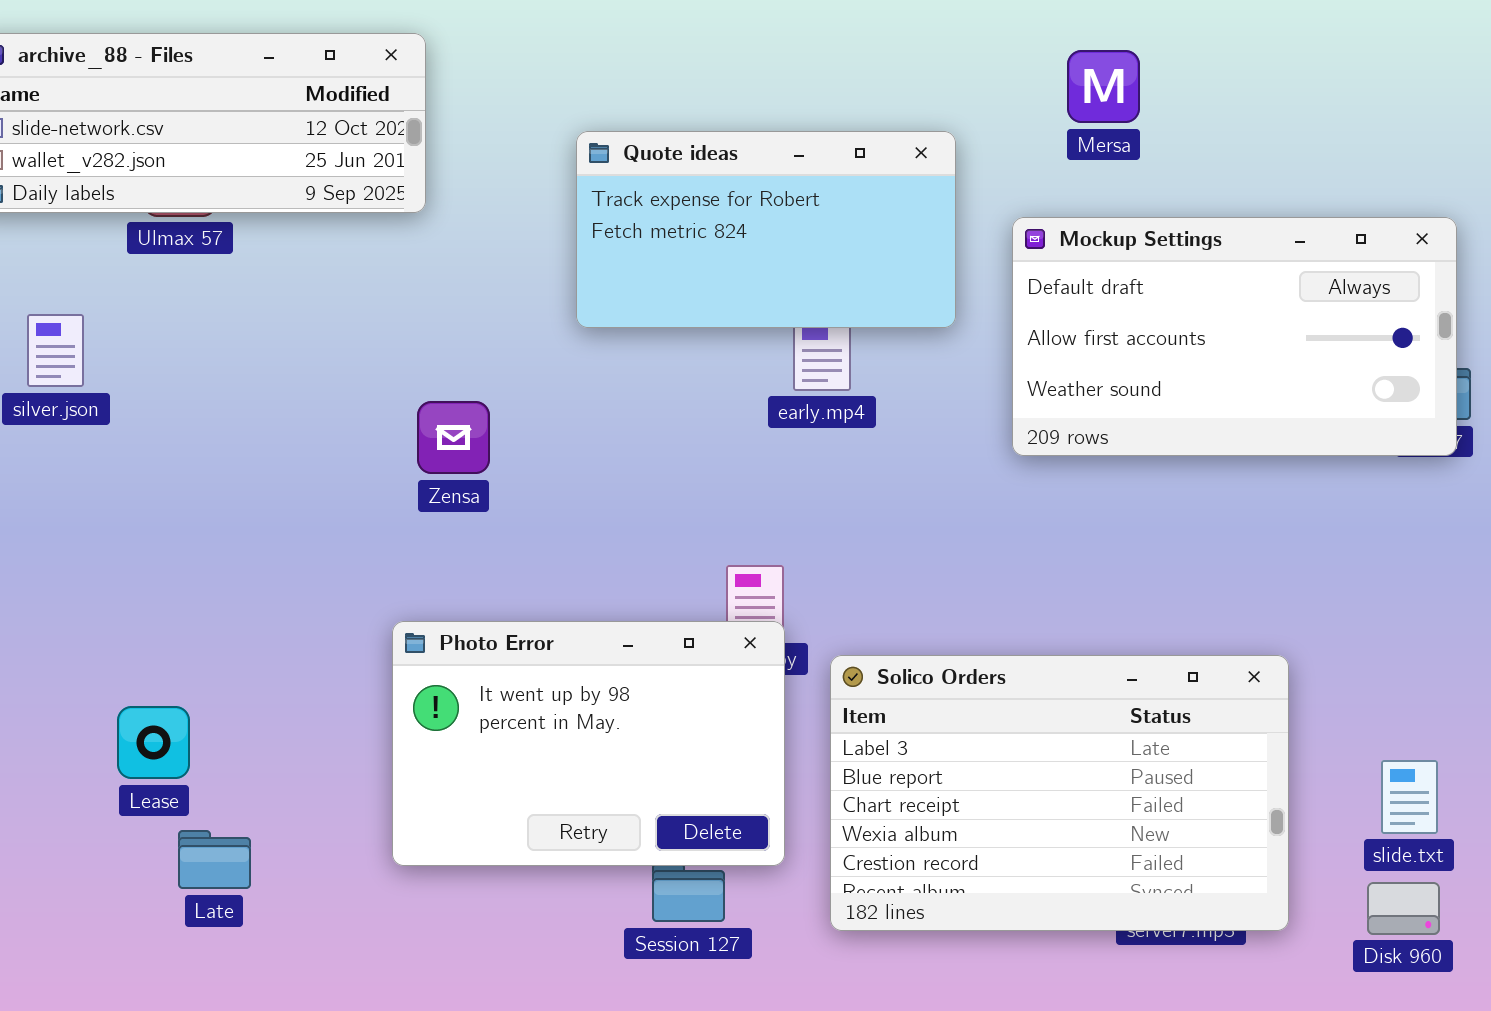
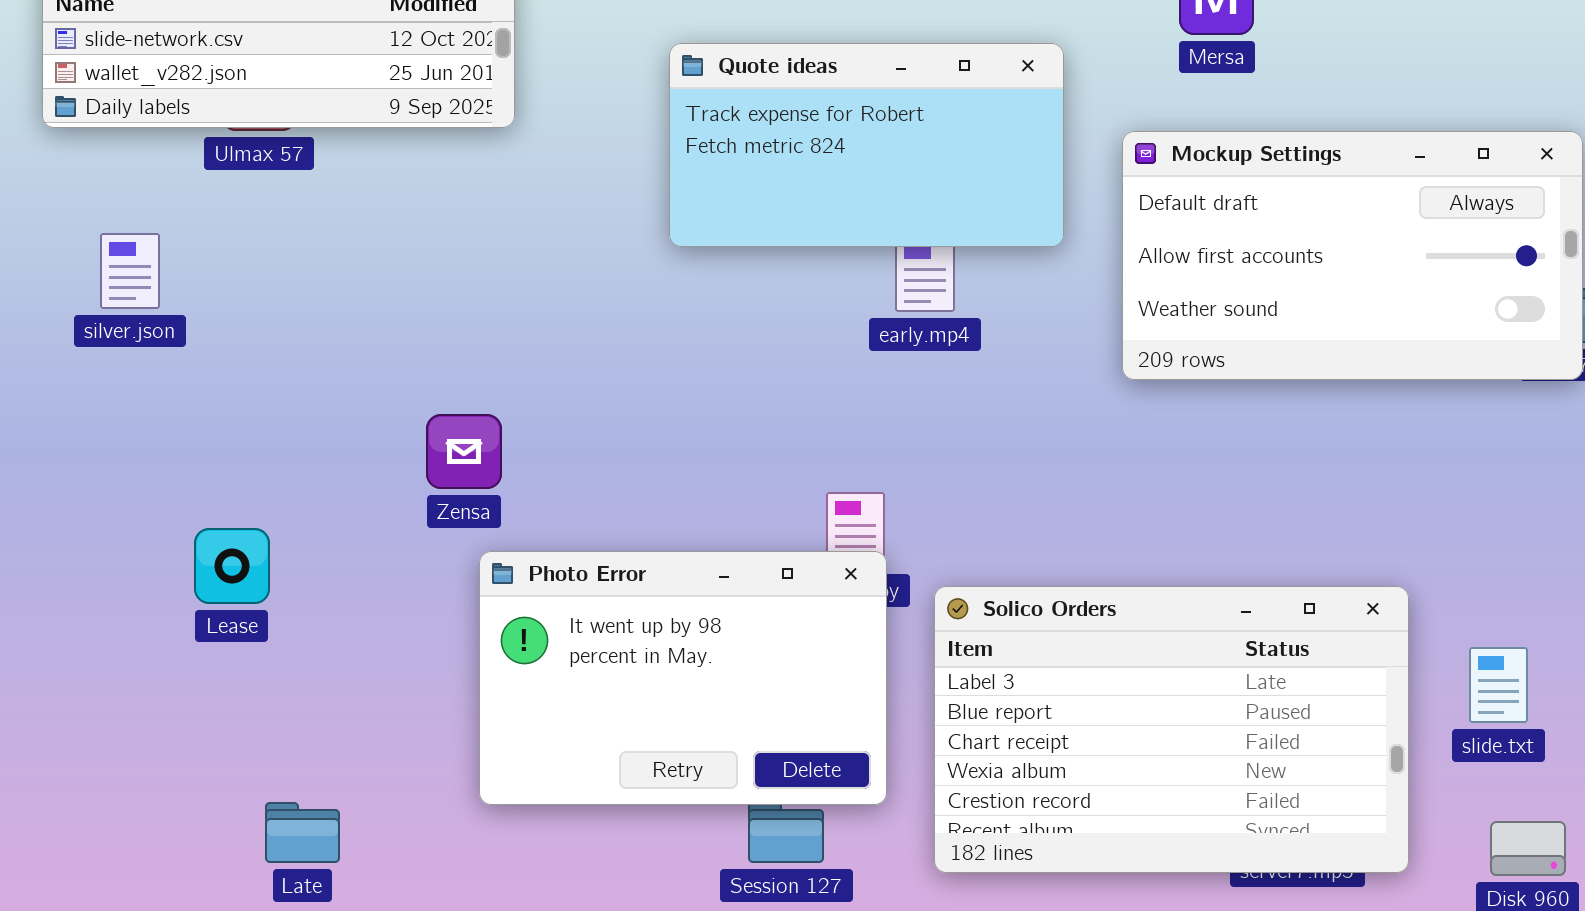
Zensa: [417,401,490,474] -> [426,414,502,489], moved
Lease: [117,706,190,779] -> [194,528,270,604], moved
slide.txt: [1381,760,1438,834] -> [1469,647,1528,723], moved
Late: [178,830,251,889] -> [265,802,340,863], moved

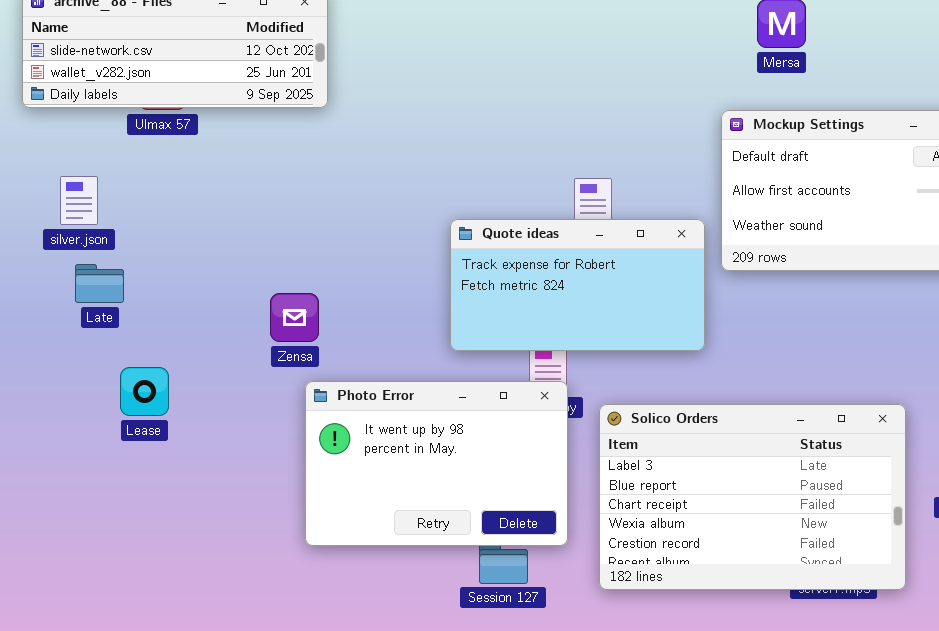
Quote ideas: [669,43,1064,247] -> [450,219,705,351], moved
Late: [265,802,340,863] -> [75,264,124,303], moved

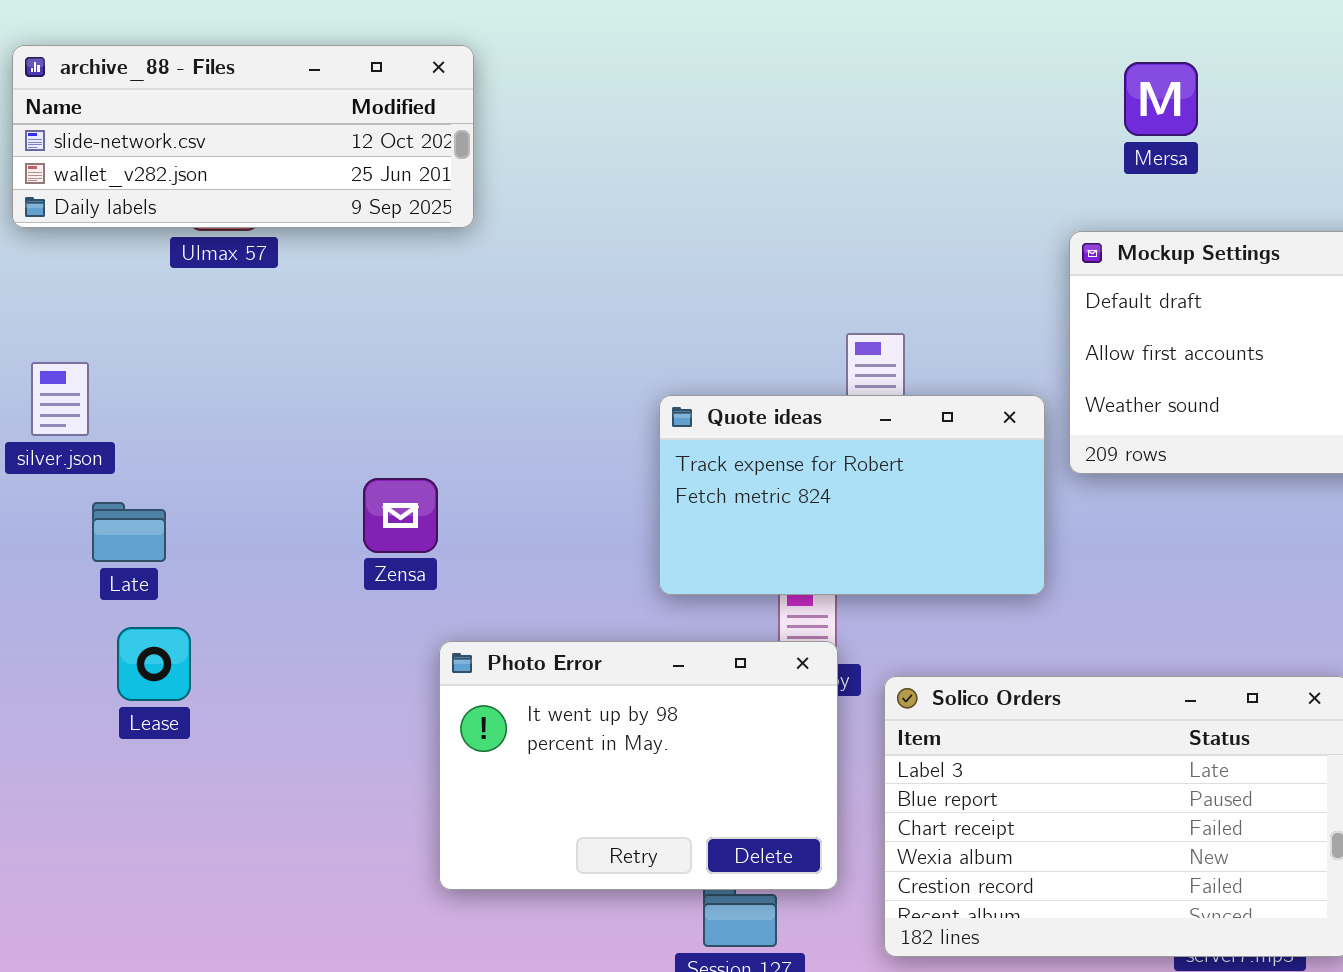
silver.json: [60,176,98,225] -> [31,362,89,436], moved
Late: [75,264,124,303] -> [92,502,166,562], moved
Zensa: [270,293,319,342] -> [363,478,438,553], moved
Lease: [120,367,169,416] -> [117,627,191,701], moved

